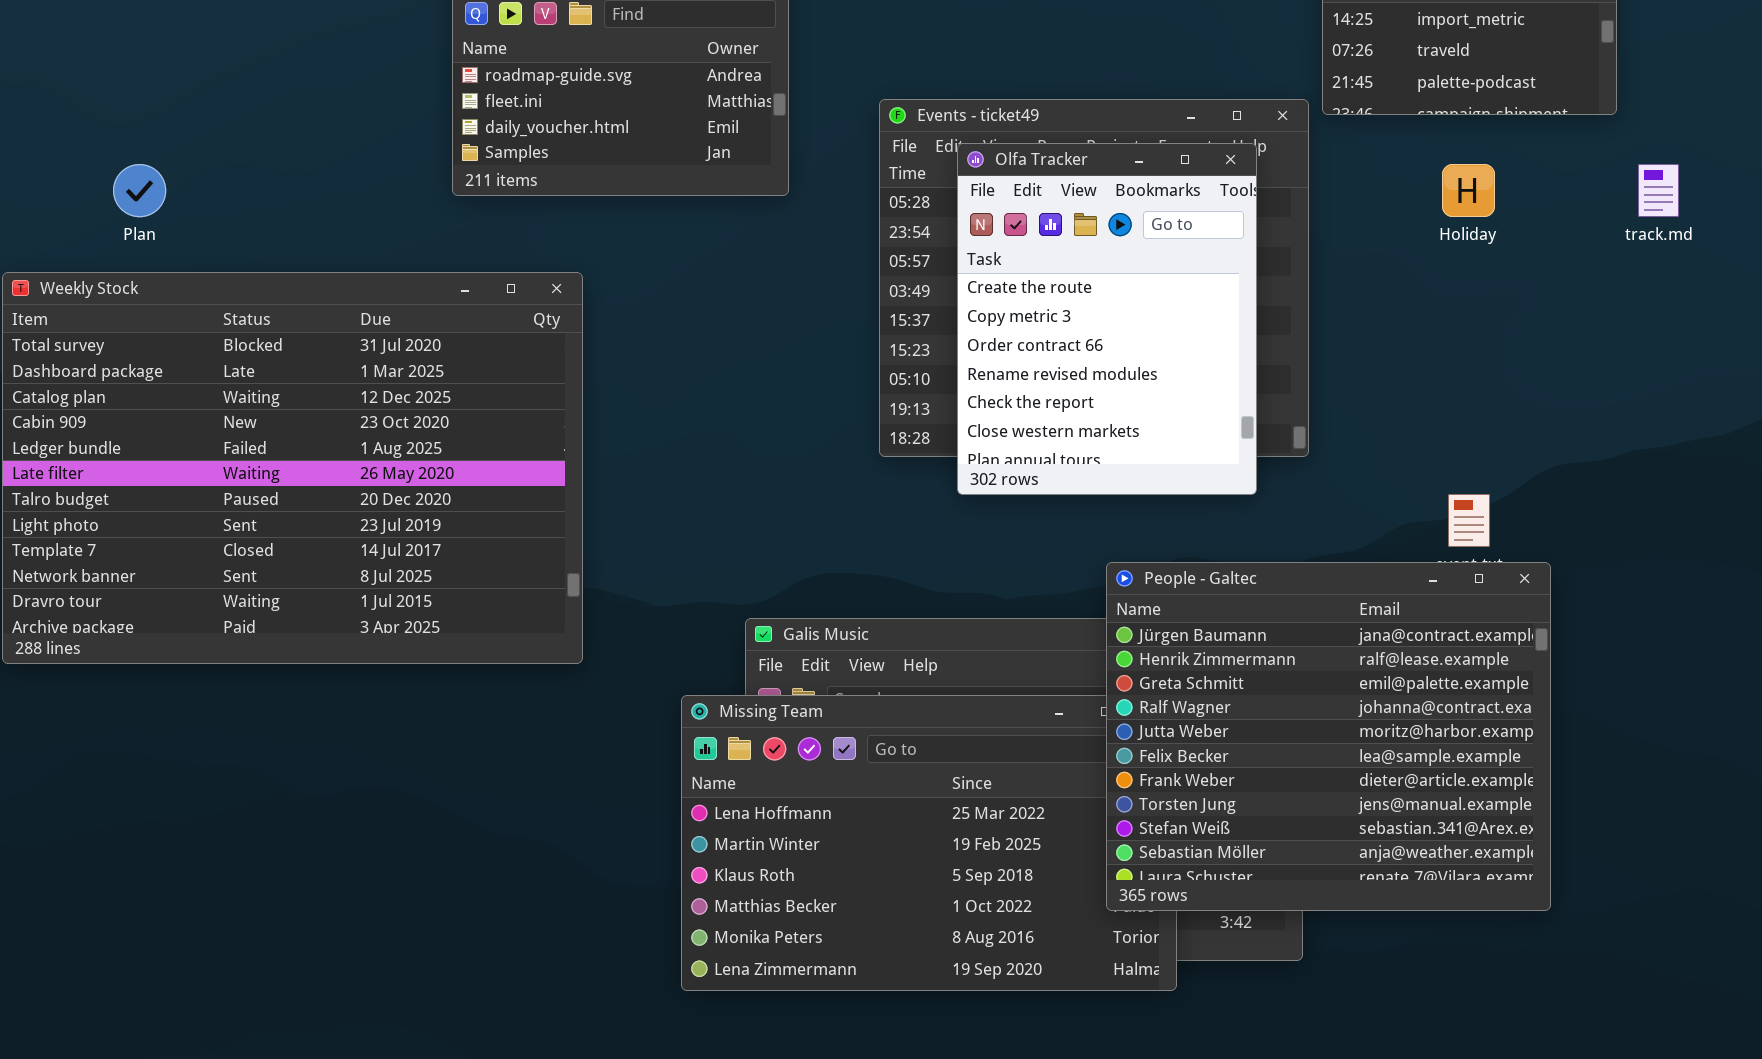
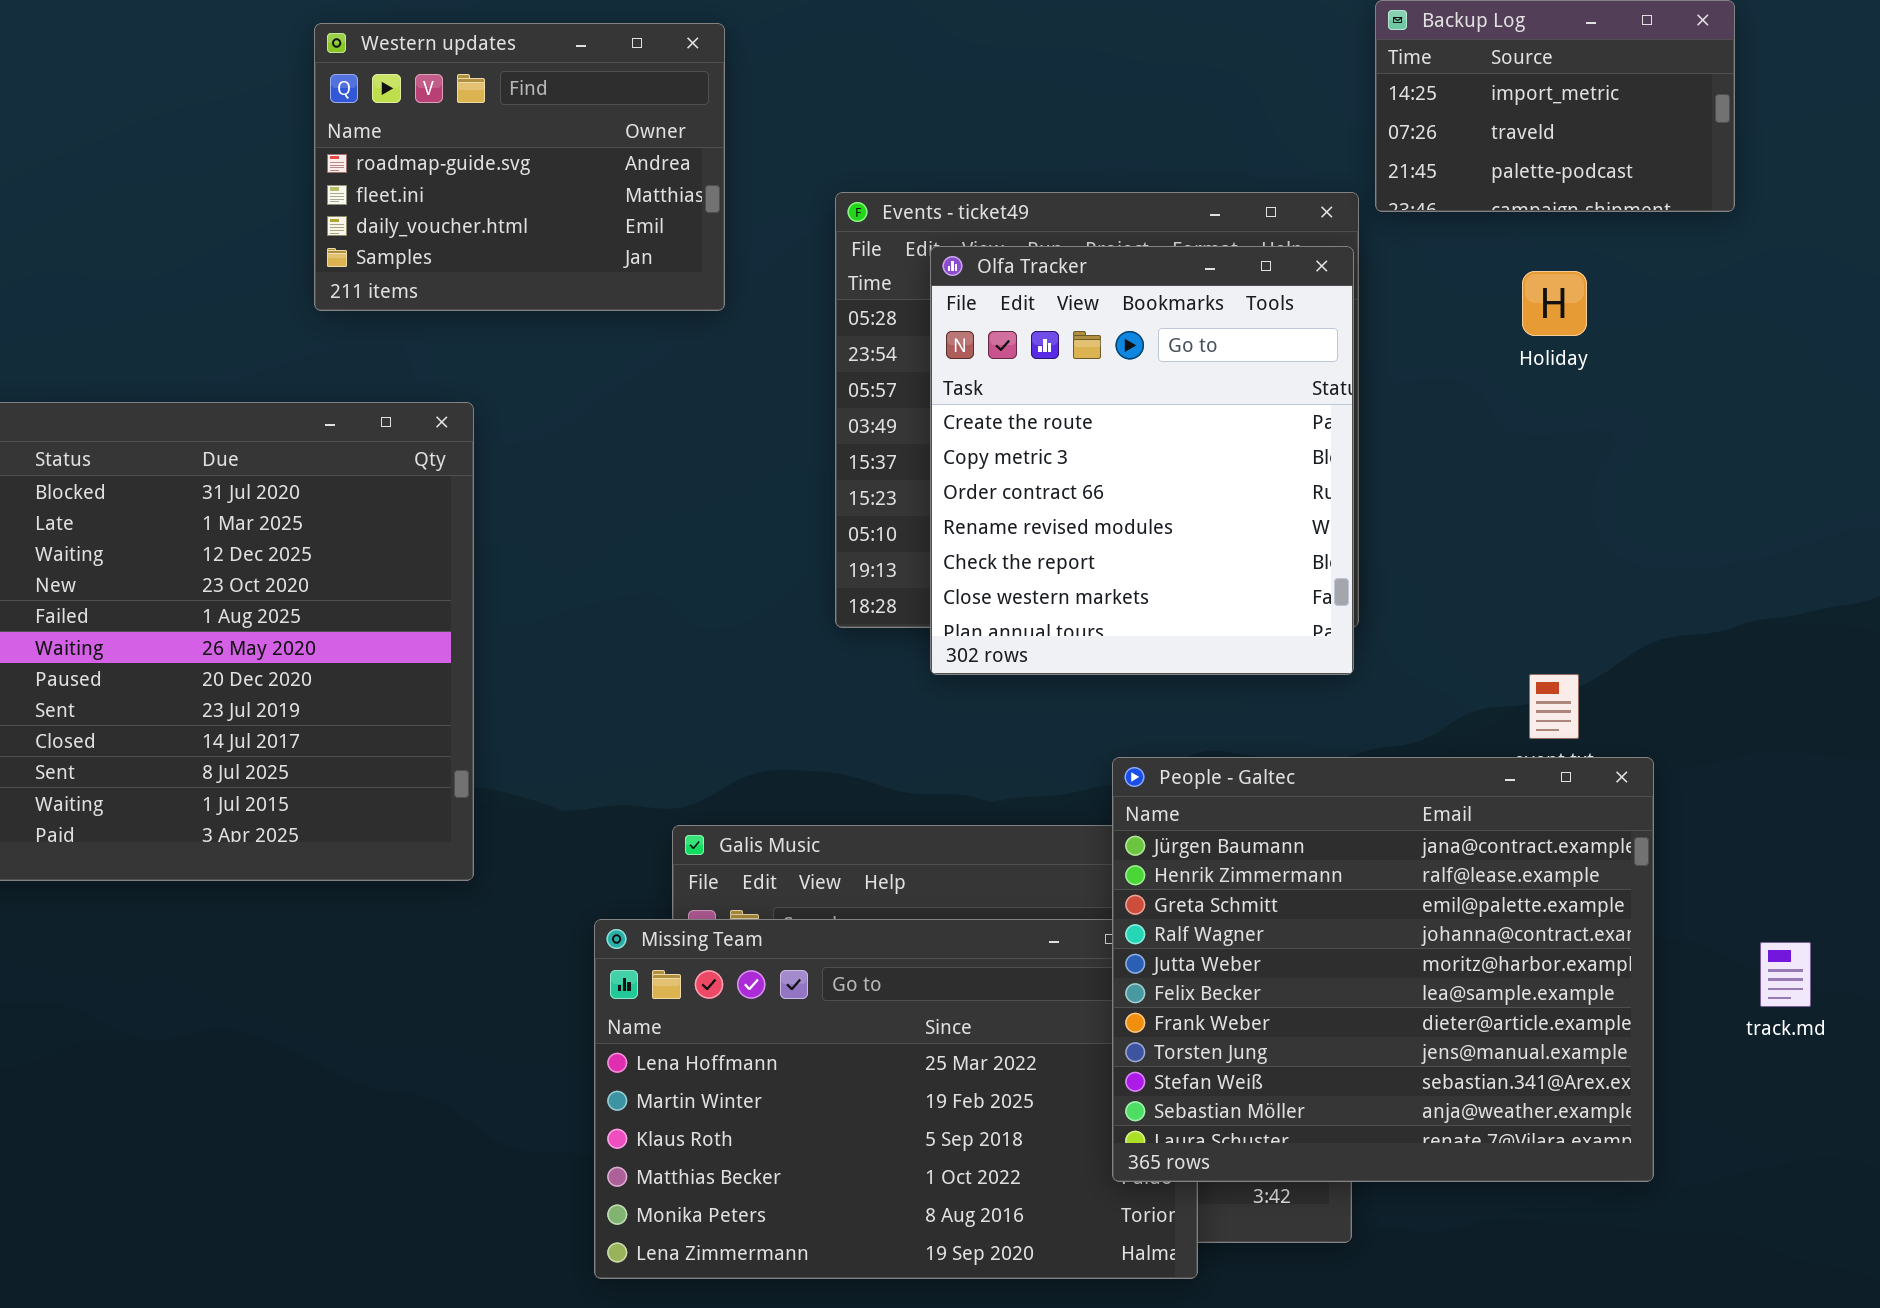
Olfa Tracker: [957,143,1257,495] -> [930,246,1354,675], resized
track.md: [1638,164,1679,217] -> [1760,942,1811,1007], moved

